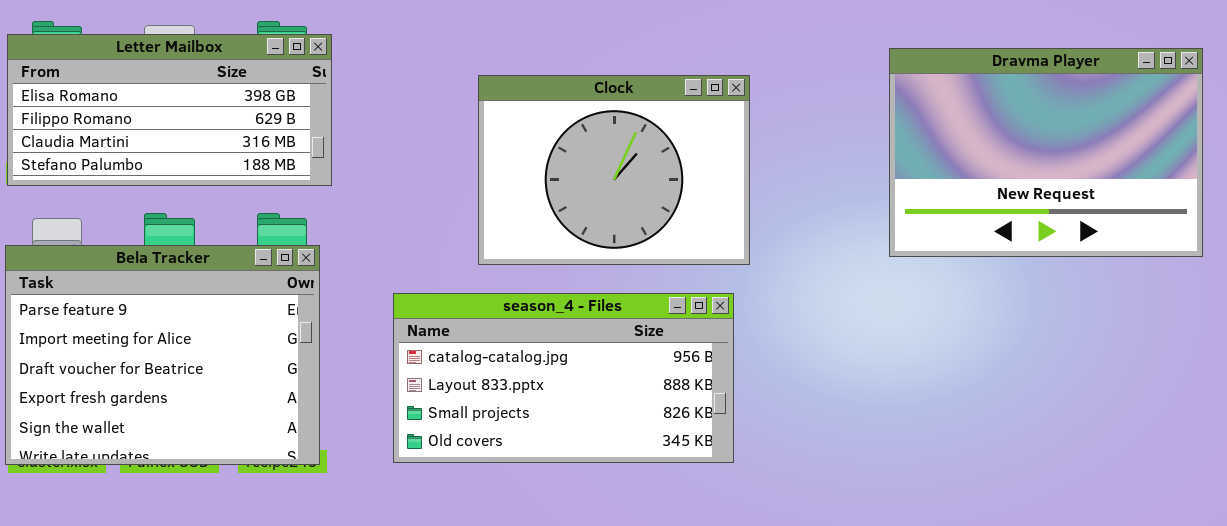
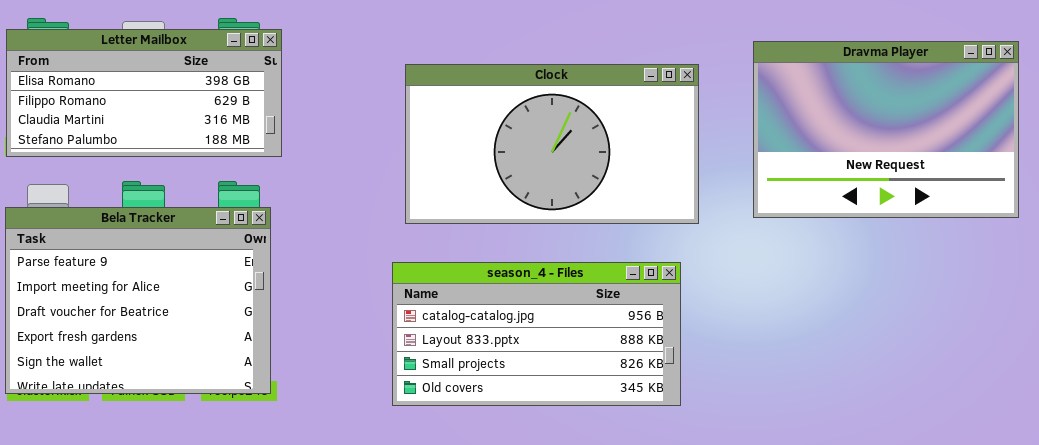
Clock: [478,75,750,265] -> [405,64,699,224], resized
season_4 - Files: [393,293,734,463] -> [392,262,681,406], moved

